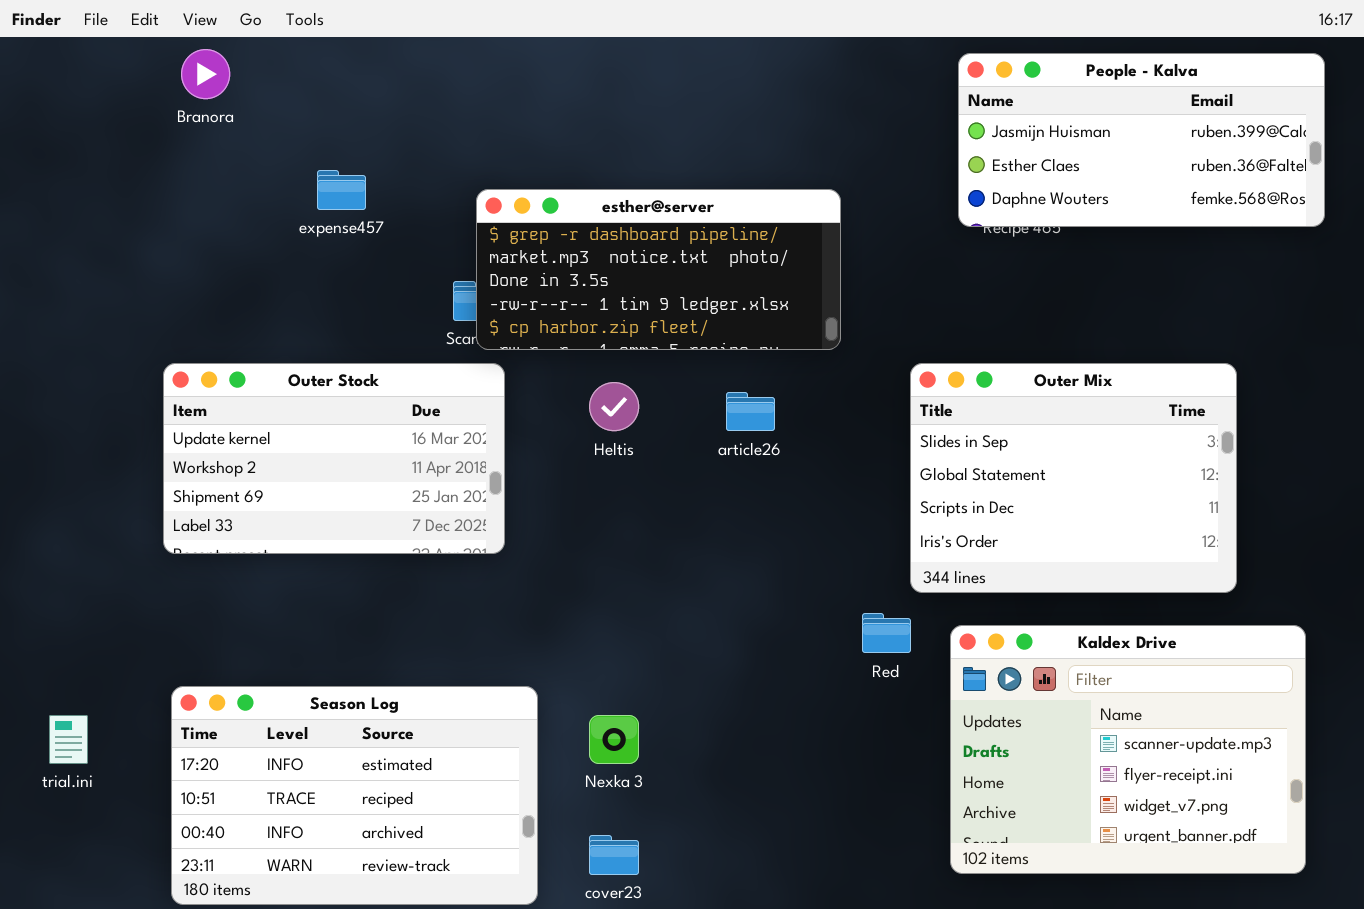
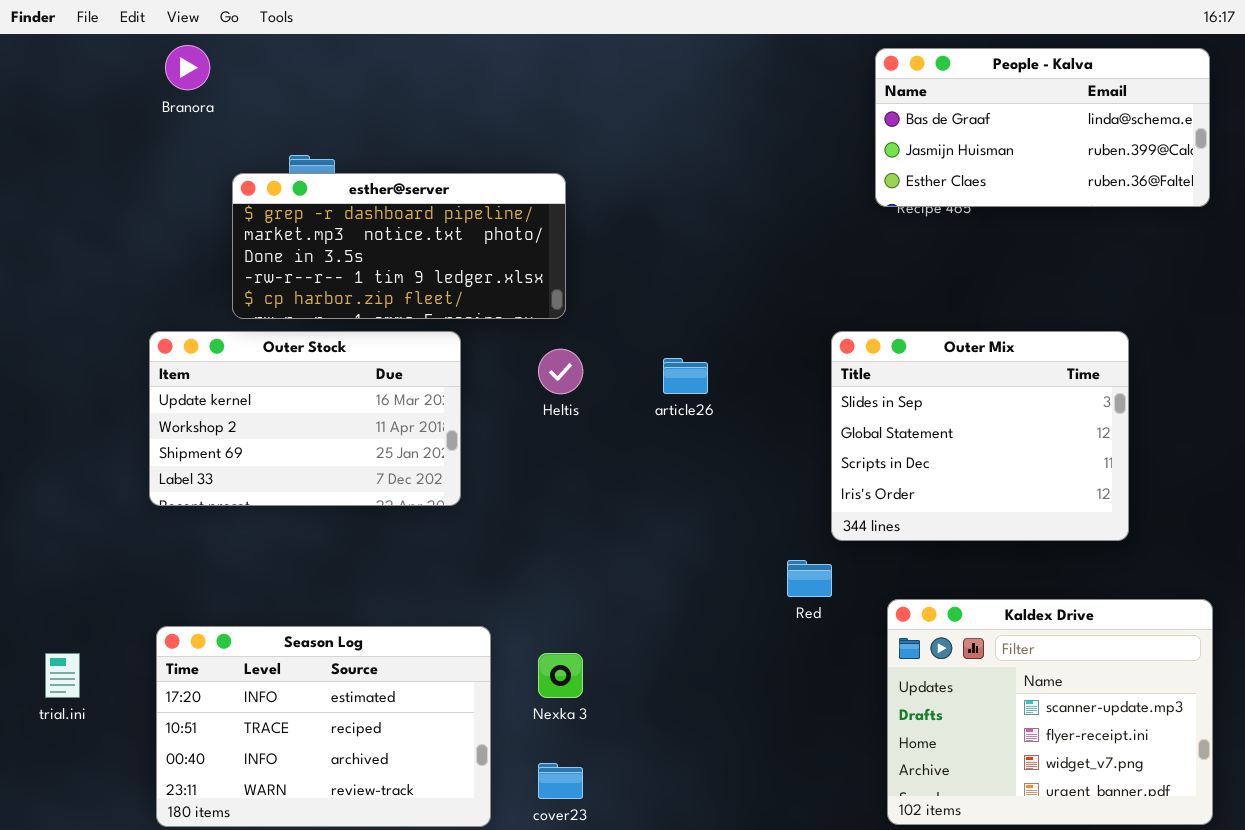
People - Kalva: [958,53,1325,227] -> [875,48,1210,207], scrolled up 1 row
esther@server: [476,189,841,350] -> [232,173,566,319], moved
Kaldex Drive: [950,625,1306,874] -> [887,599,1213,825], moved

